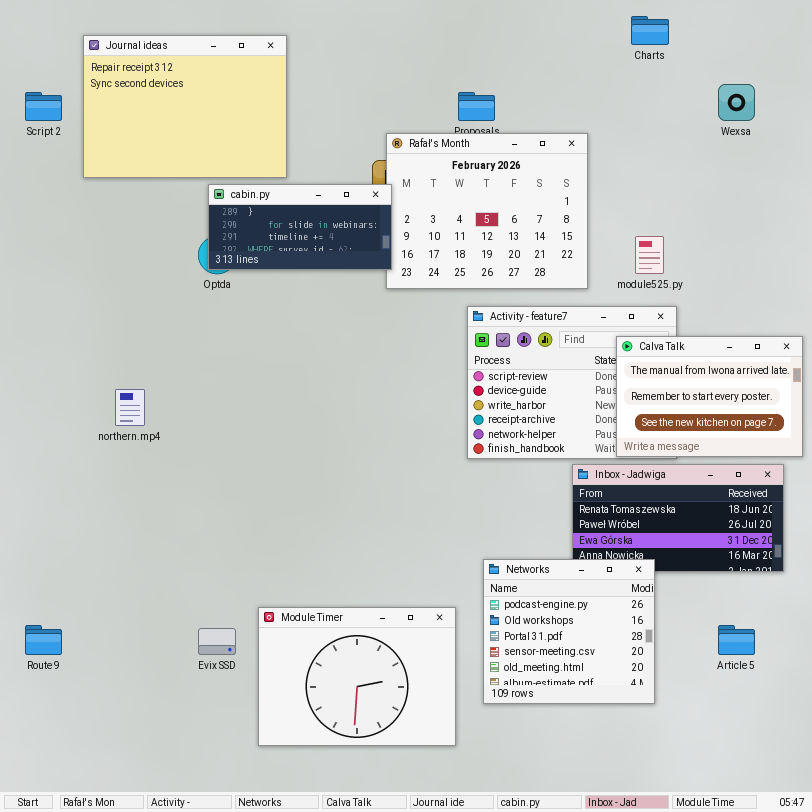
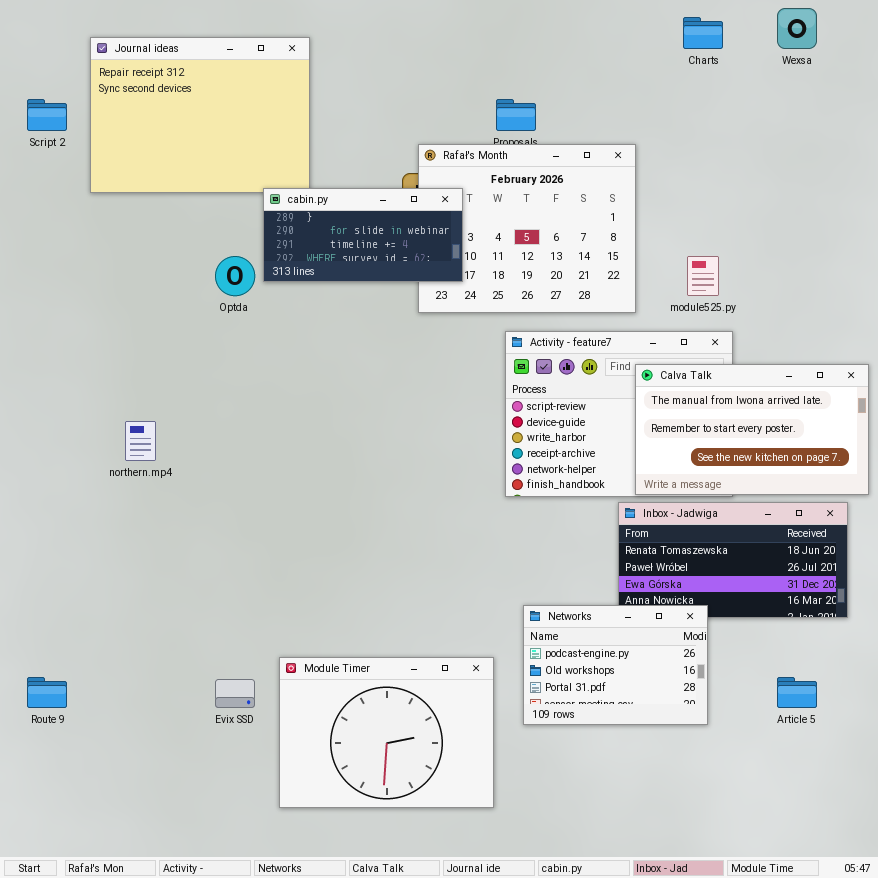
Wexsa: [718,84,755,121] -> [777,8,817,49], moved
cabin.py: [208,184,392,270] -> [263,188,463,282], moved
Calva Talk: [616,336,803,457] -> [635,364,869,495], resized
Networks: [483,559,655,704] -> [523,605,708,725], resized

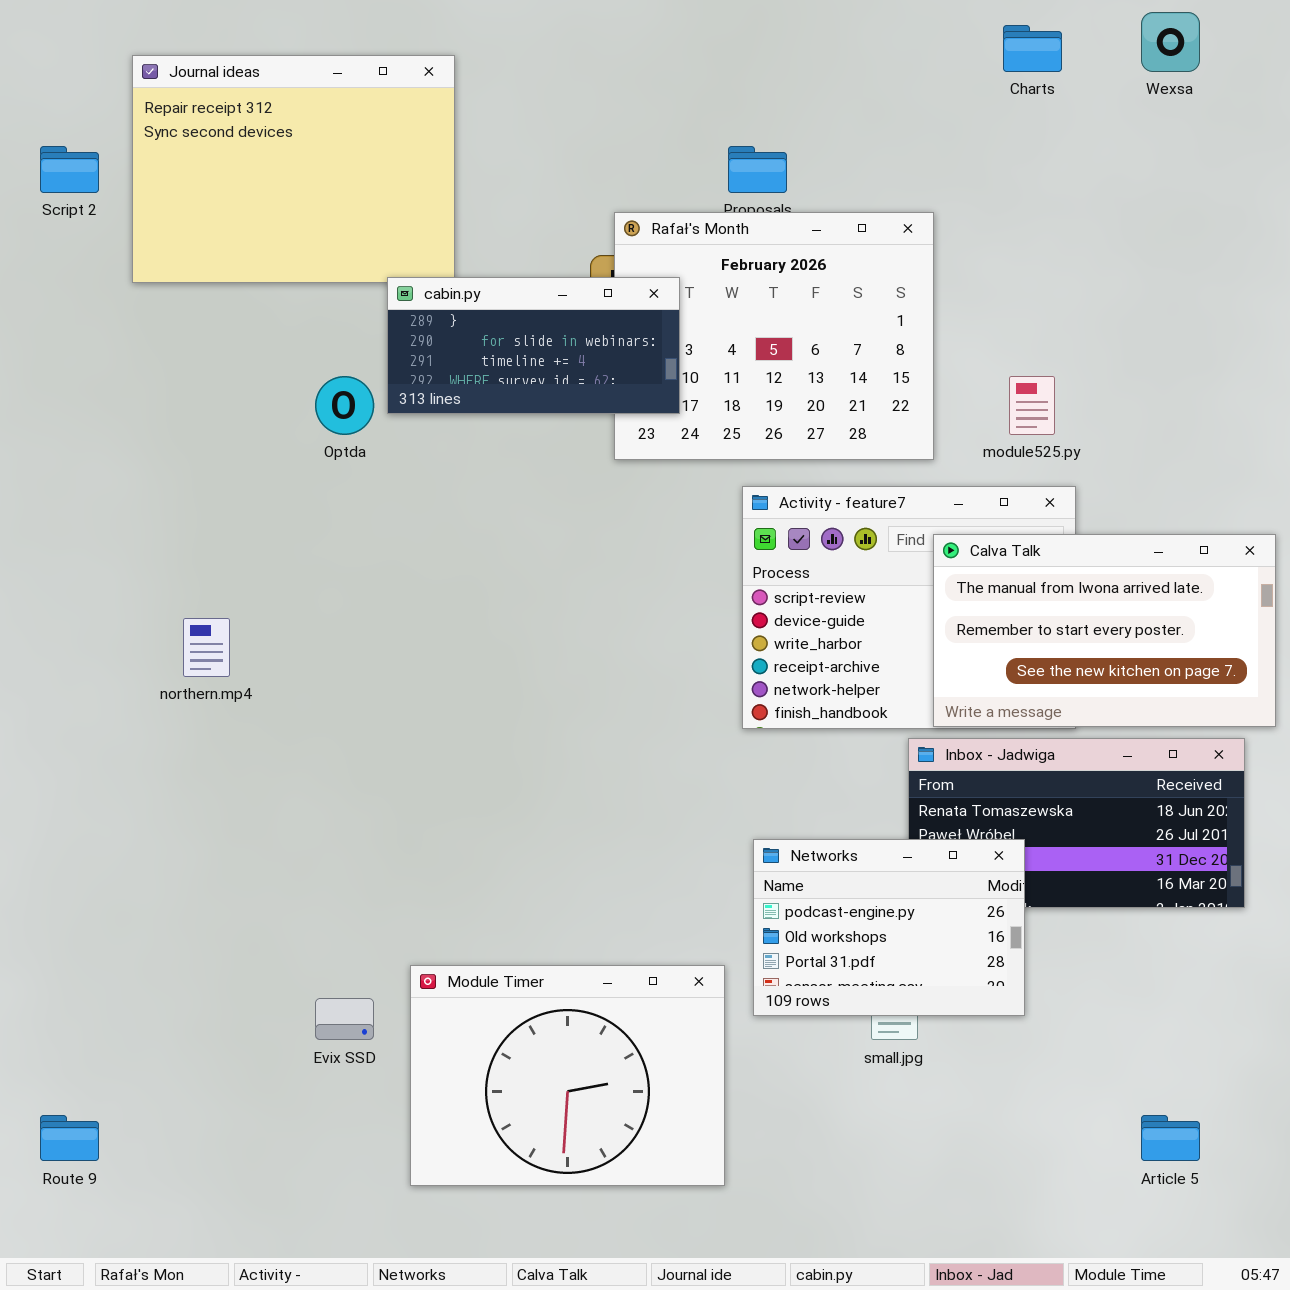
Networks: [523,605,708,725] -> [753,839,1025,1016], moved
Route 9: [27,677,67,708] -> [40,1115,99,1161], moved
Article 5: [777,677,817,708] -> [1141,1115,1200,1161], moved

